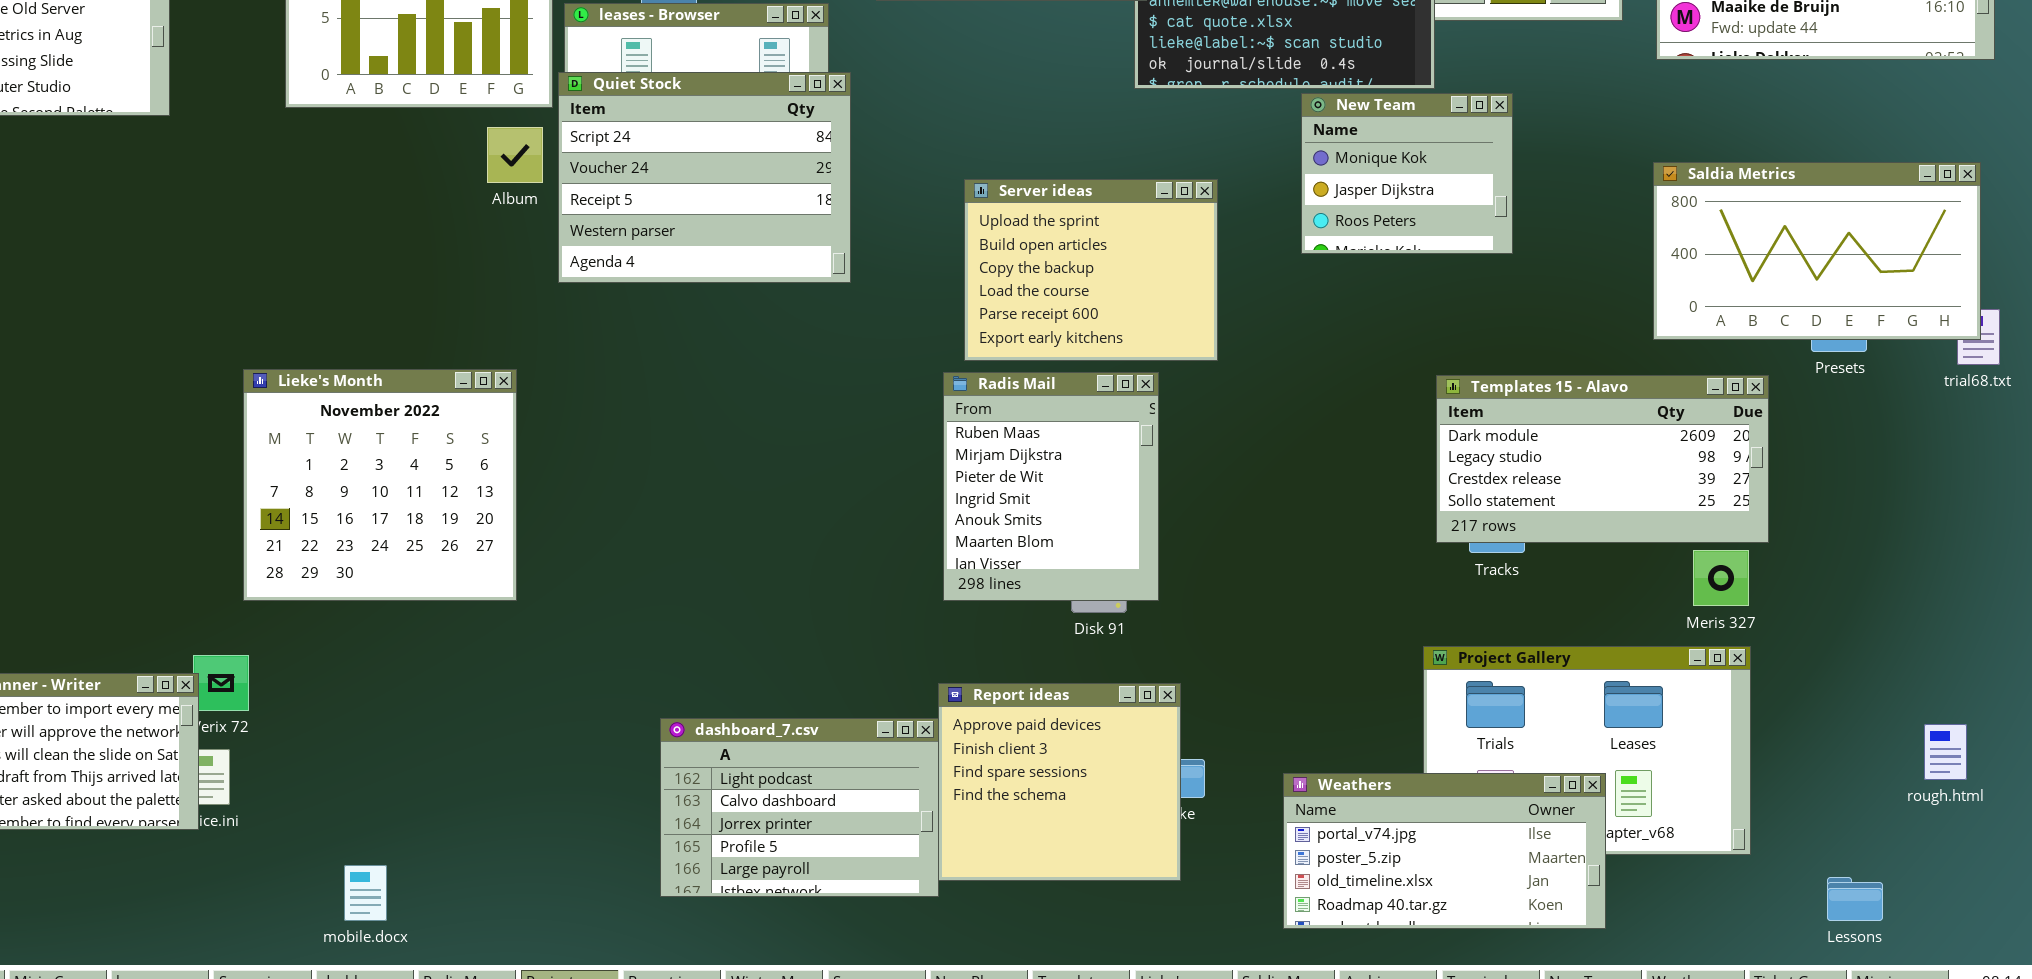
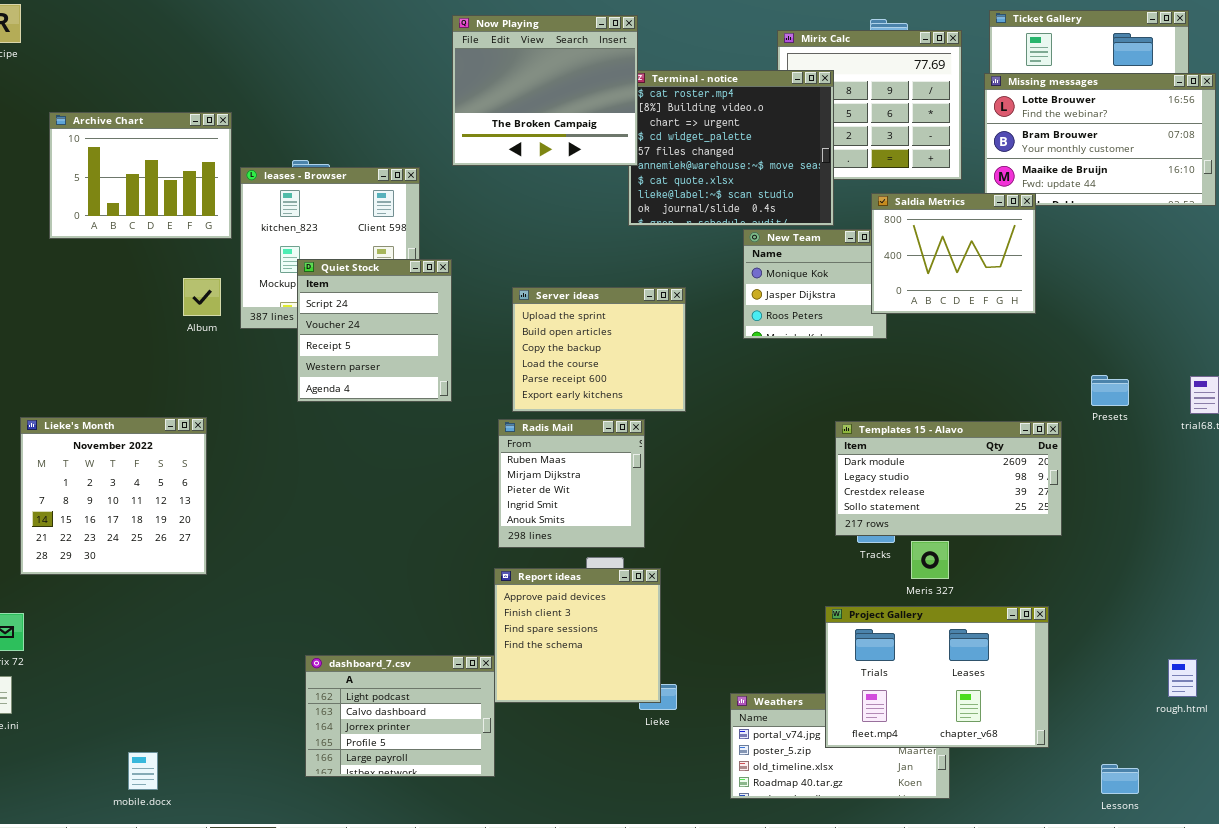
Quiet Stock: [558,72,851,283] -> [297,259,452,402], moved, resized
Album: [487,127,543,183] -> [183,278,221,316], moved
Saldia Metrics: [1653,162,1981,340] -> [871,193,1036,314], moved, resized
Radis Mail: [943,372,1159,601] -> [498,419,645,548], resized
Meris 327: [1693,550,1749,606] -> [911,541,949,579], moved
Project Gallery: [1423,646,1751,855] -> [825,606,1049,748], raised
Report ideas: [938,683,1181,881] -> [494,568,661,703], moved
mobile.docx: [344,865,387,921] -> [128,752,158,790], moved

